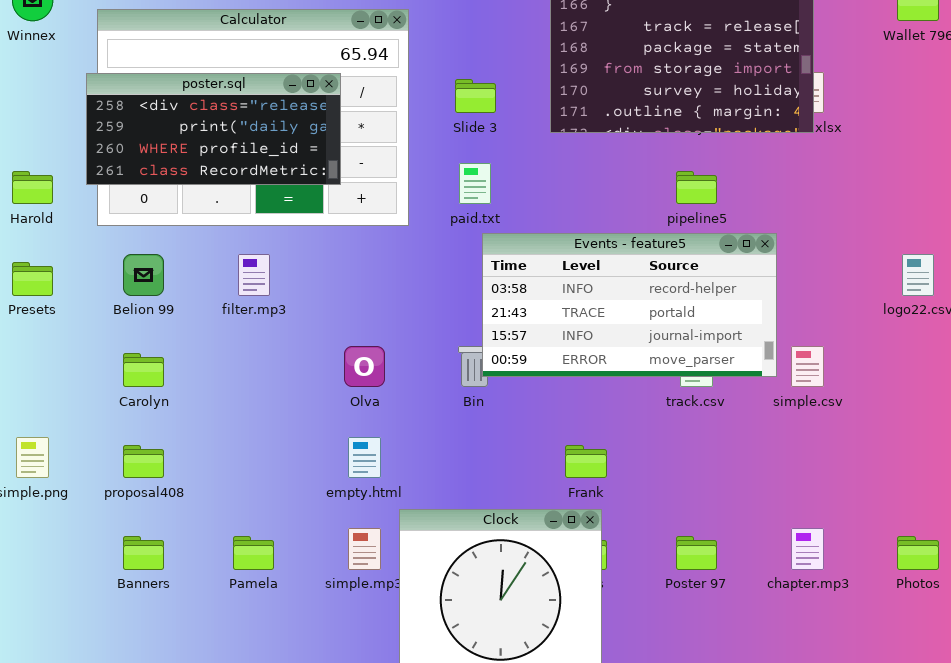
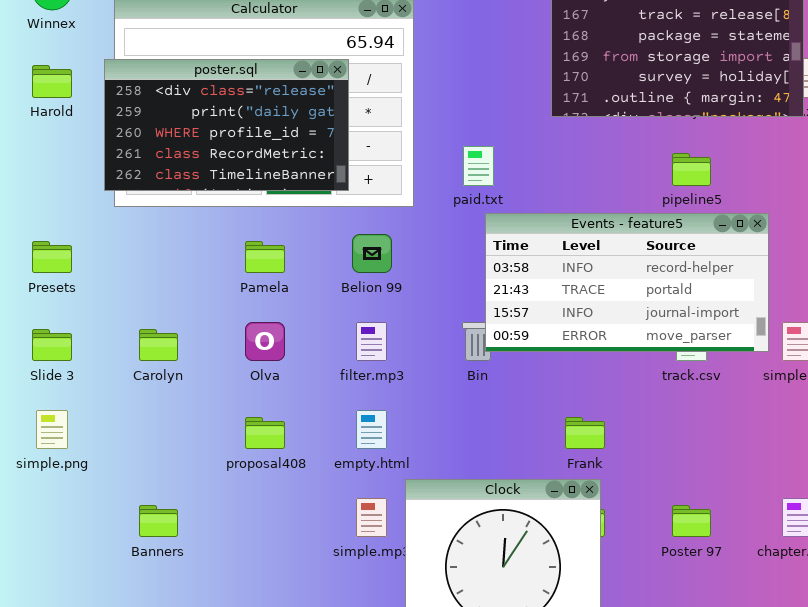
poster.sql: [86,73,341,185] -> [104,59,349,191], resized
Slide 3: [455,79,496,113] -> [32,329,72,361], moved
Harold: [12,171,53,204] -> [32,65,72,98], moved
Belion 99: [123,254,164,296] -> [352,234,392,273], moved
filter.mp3: [238,254,270,296] -> [356,322,387,361], moved
Olva: [344,346,385,387] -> [245,322,285,361], moved
proposal408: [123,445,164,478] -> [245,417,285,449], moved
Pamela: [233,536,274,570] -> [245,241,285,273], moved

